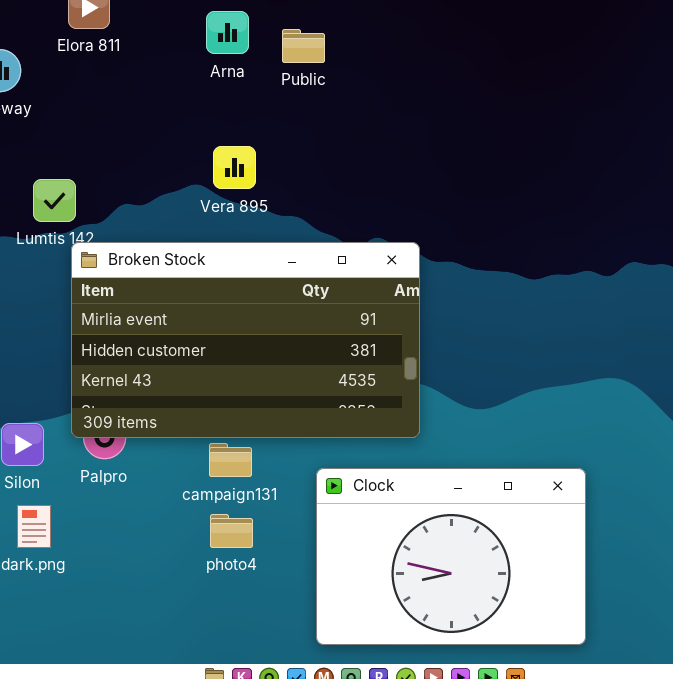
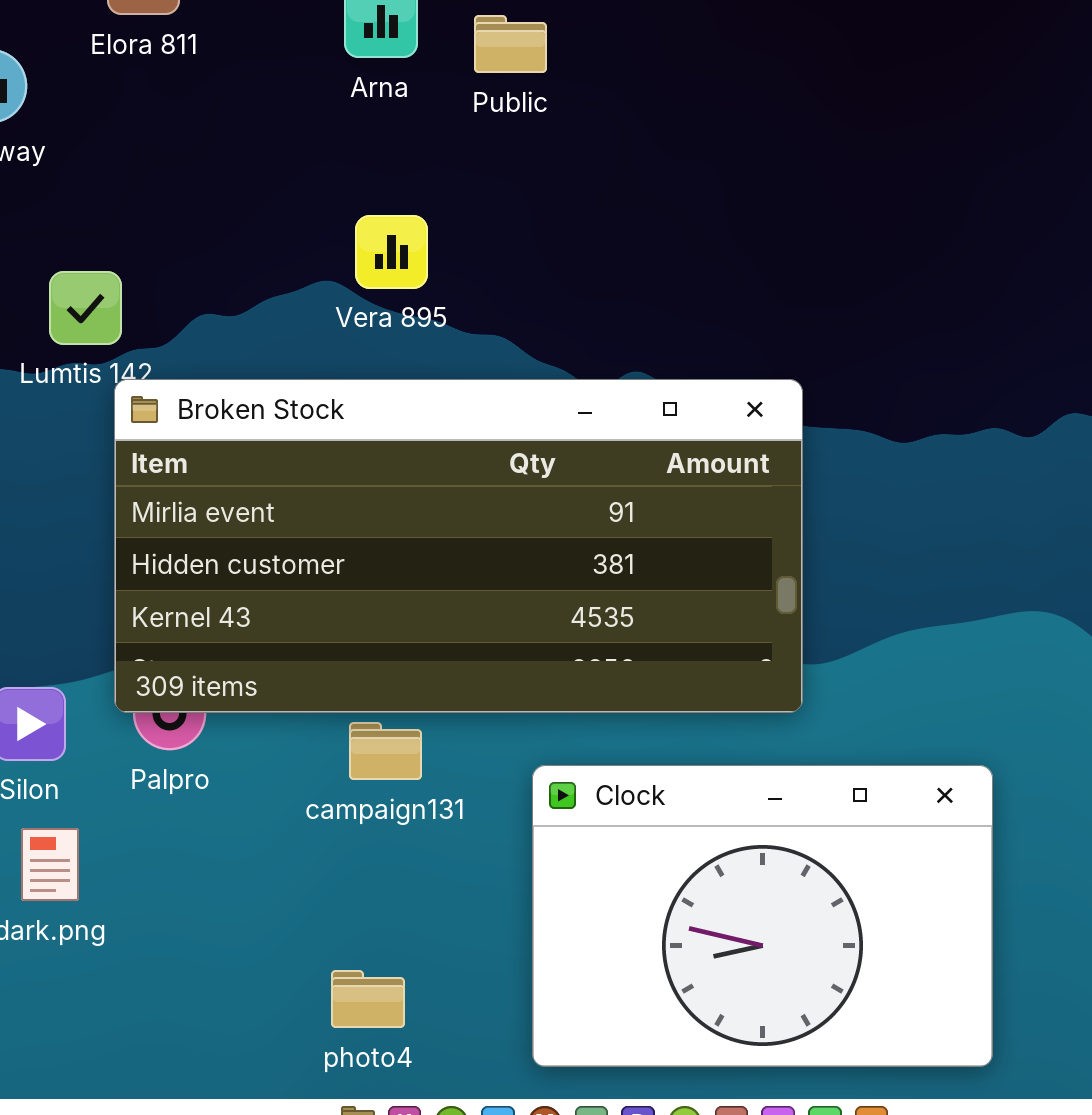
Broken Stock: [71,242,420,438] -> [114,379,803,713], resized
photo4: [210,514,253,548] -> [331,970,405,1028], moved

